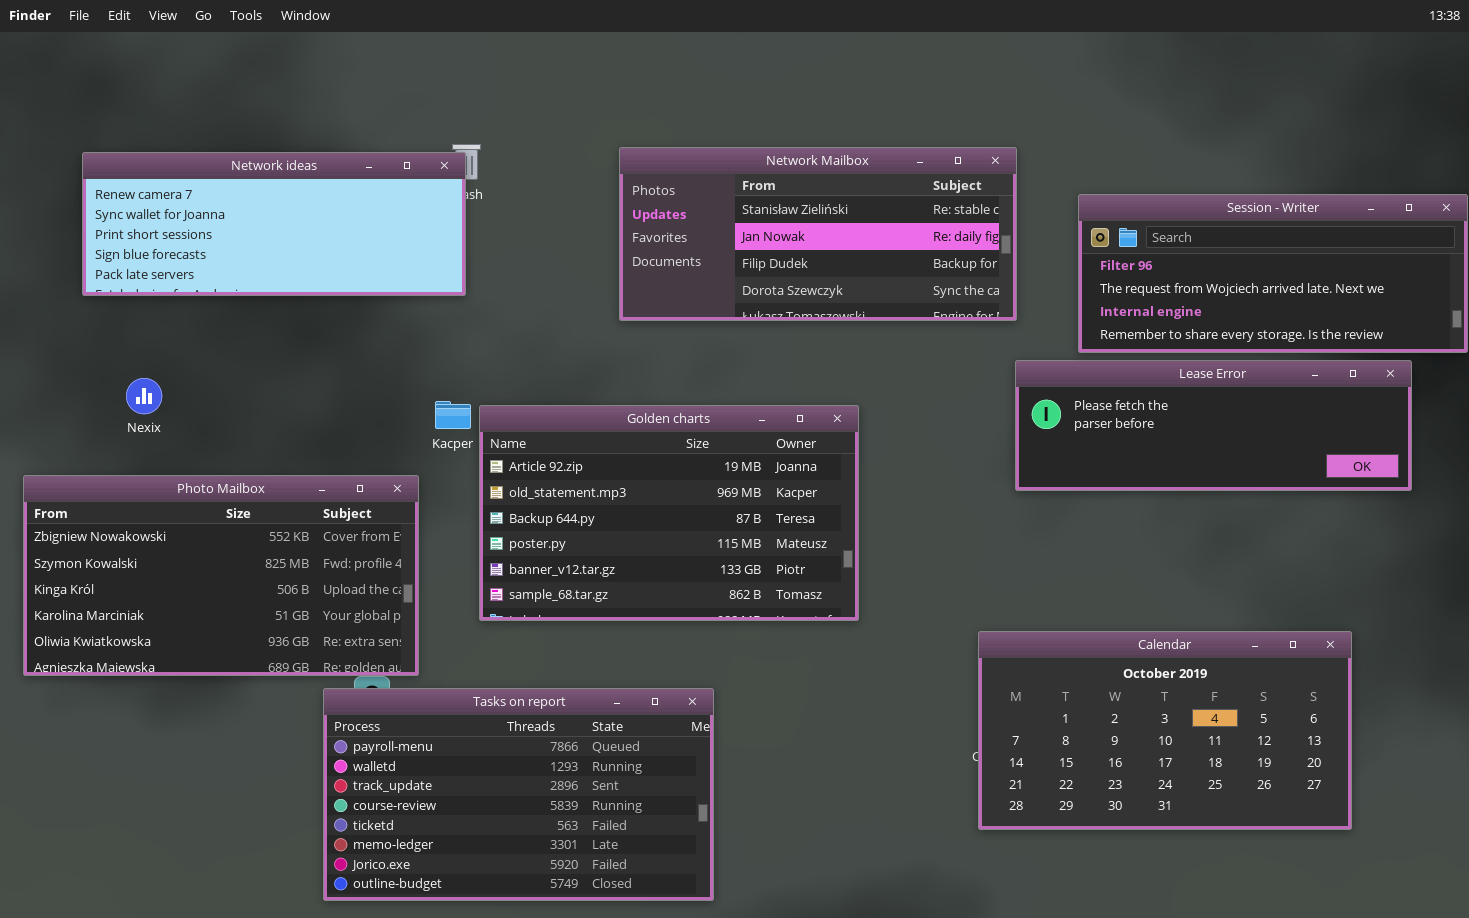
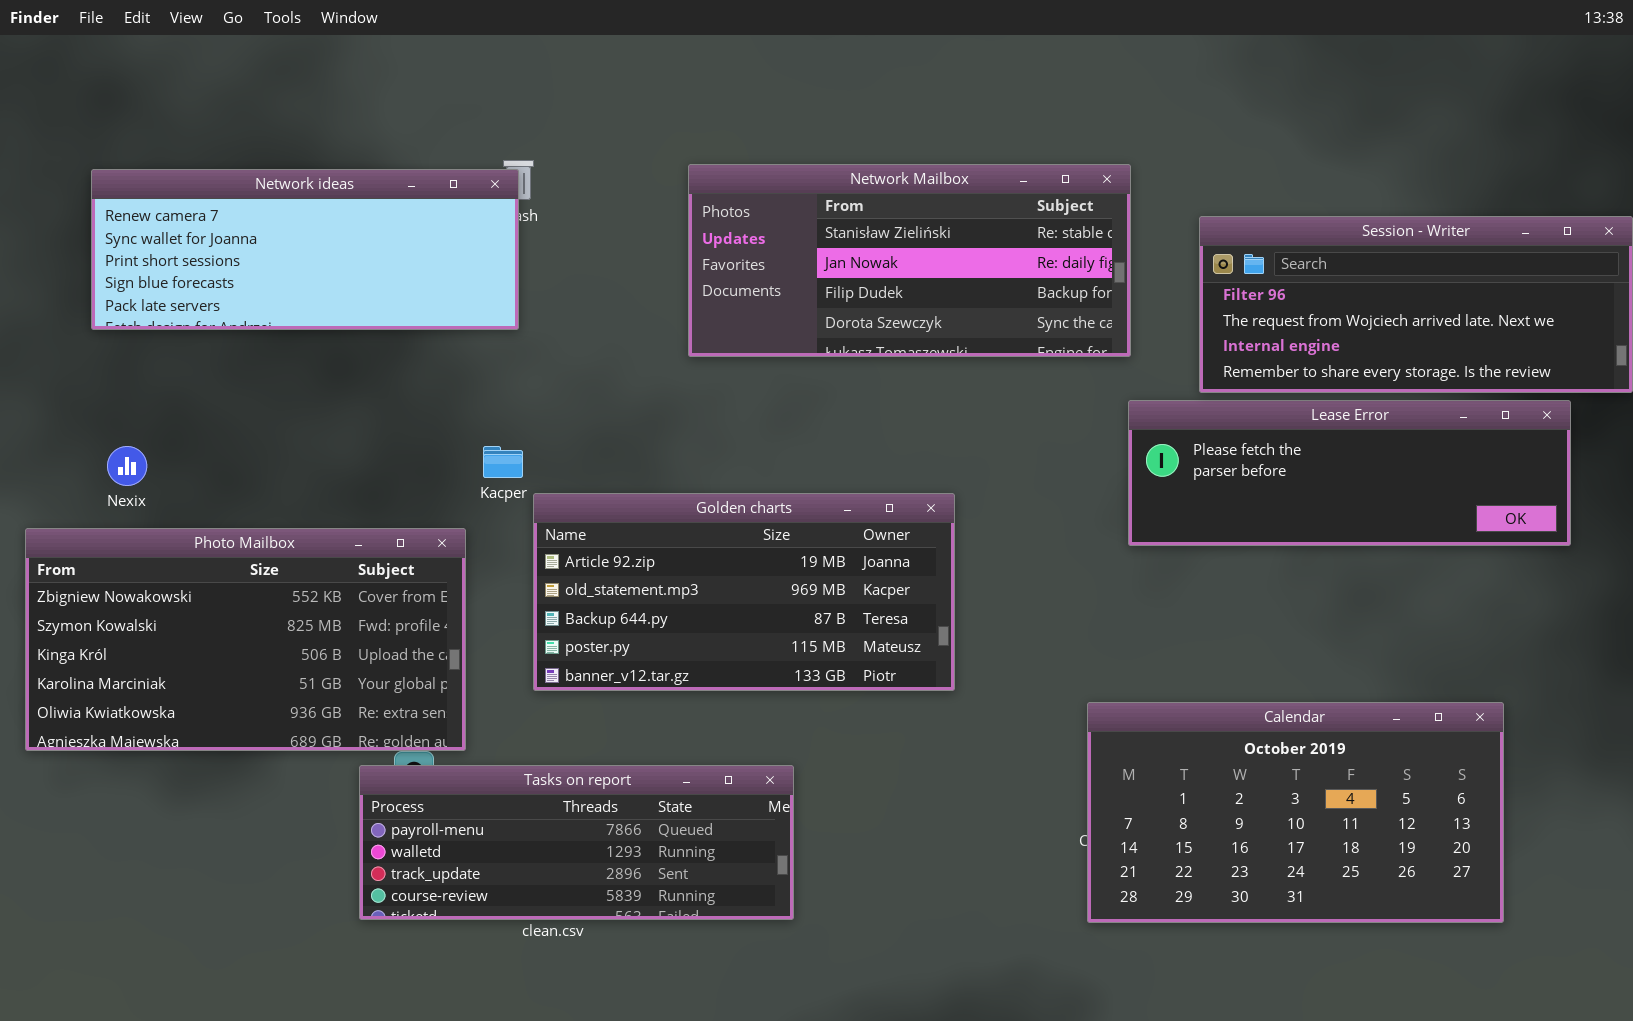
Nexix: [126,378,162,414] -> [107,446,147,486], moved
Golden charts: [479,405,859,621] -> [533,493,955,691], resized
Tasks on report: [323,688,714,901] -> [359,765,794,920], resized

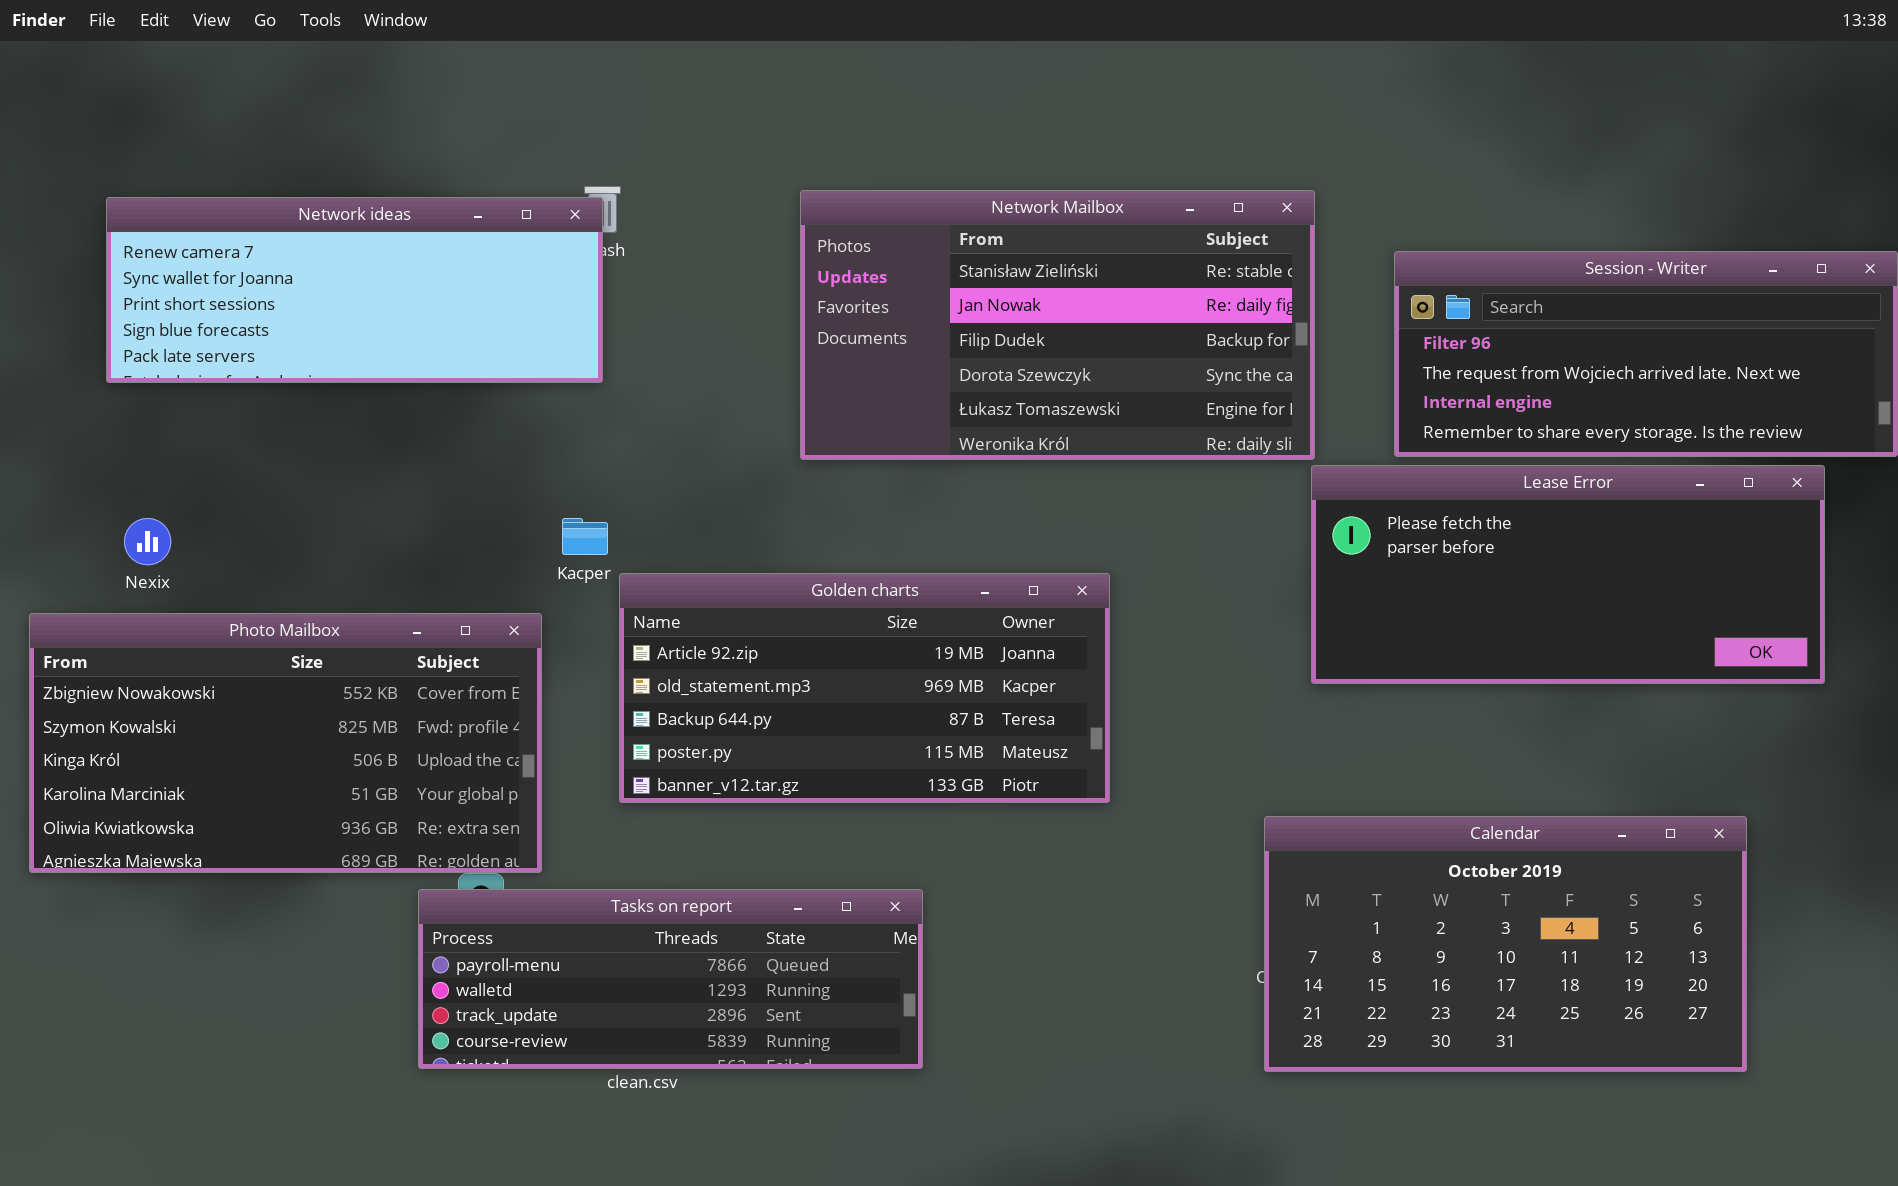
Network Mailbox: [688,164,1131,357] -> [800,190,1315,460], resized
Lease Error: [1128,400,1571,546] -> [1311,465,1825,684], resized

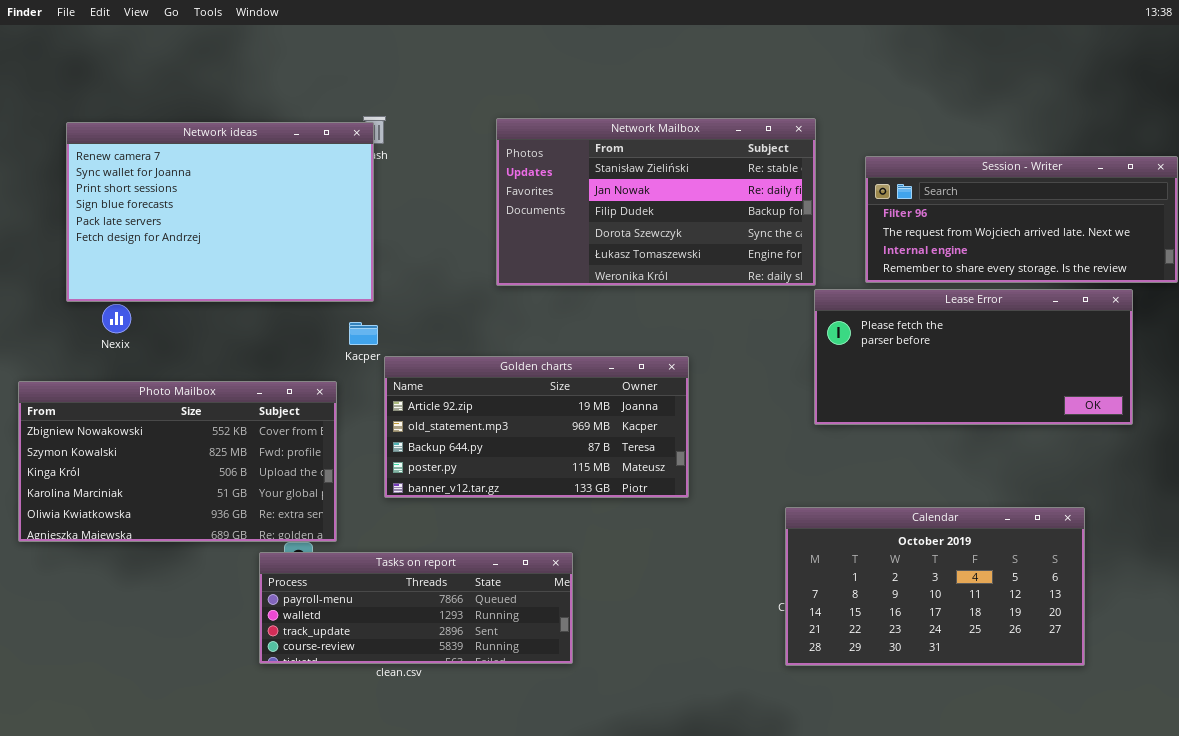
Network ideas: [106,197,603,383] -> [66,122,374,302], resized
Nexix: [124,518,171,565] -> [102,304,131,333], moved

